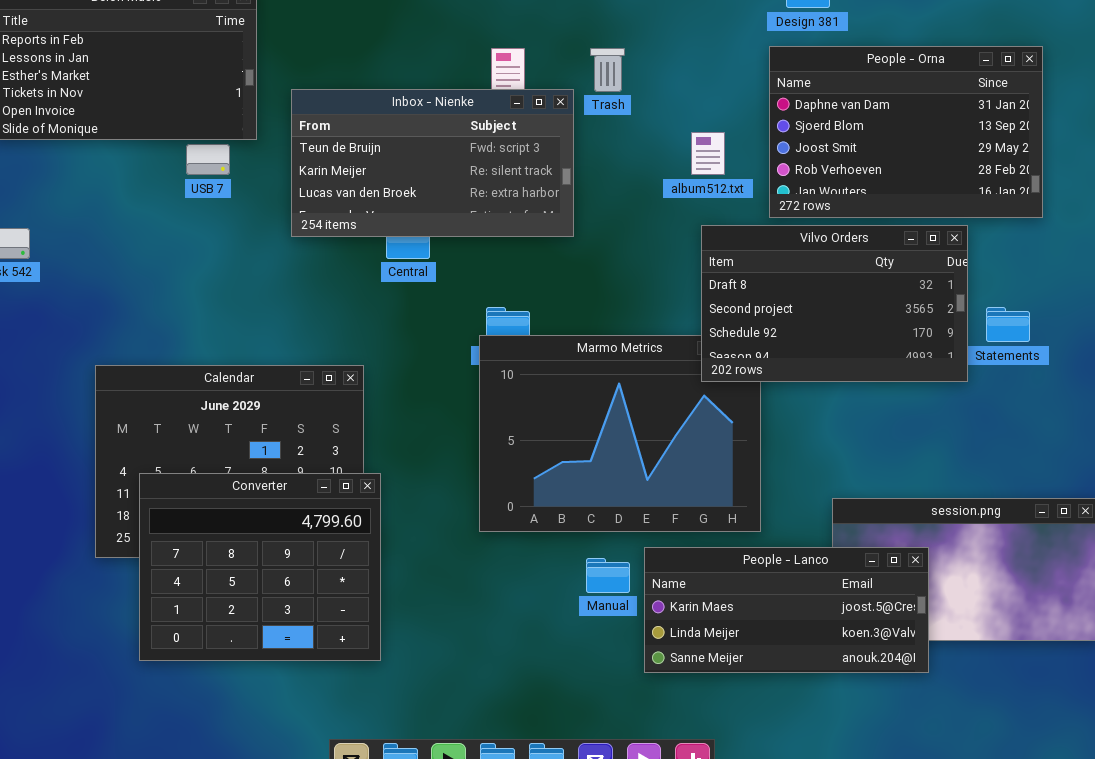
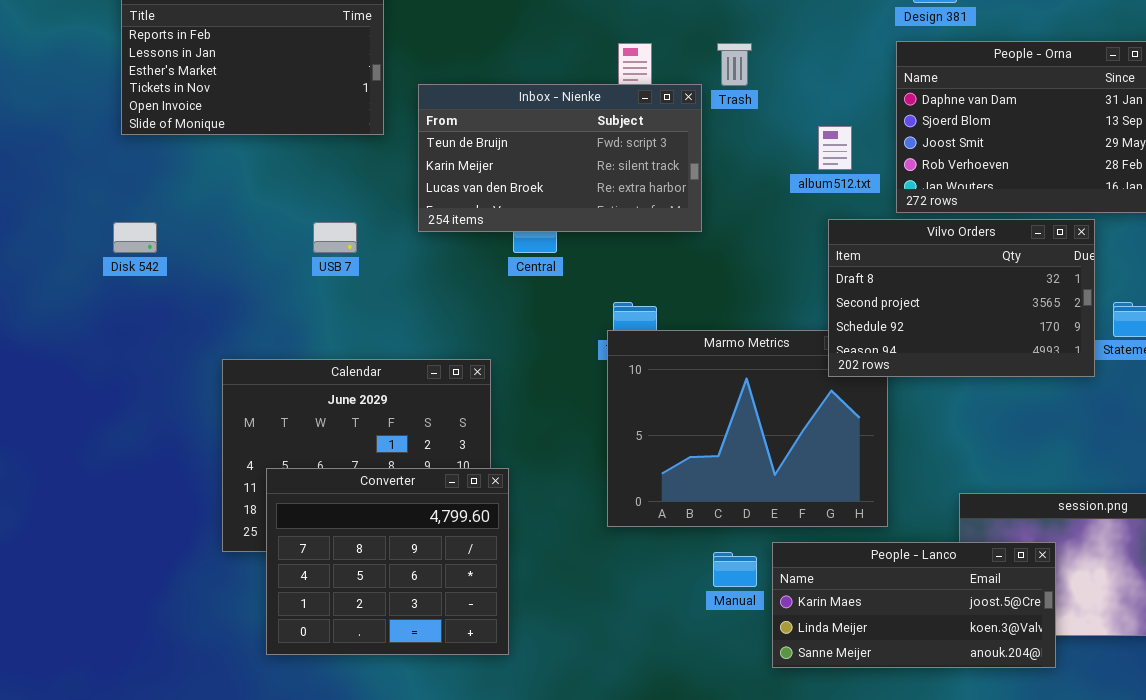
USB 7: [186,144,230,175] -> [313,222,357,253], moved

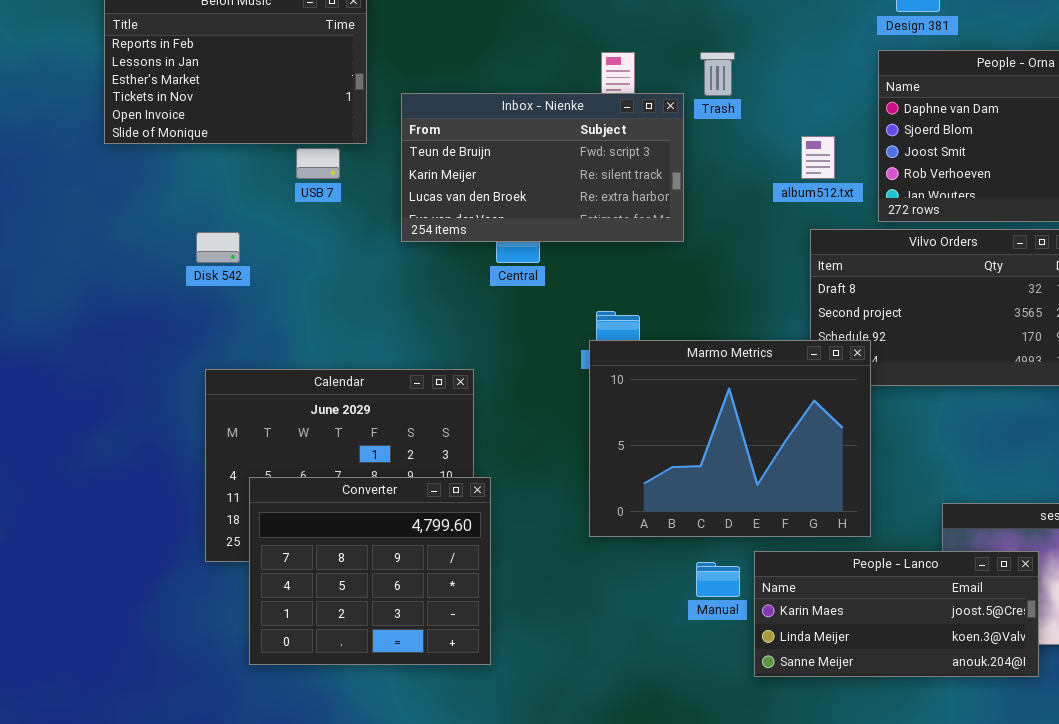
Disk 542: [113,222,157,253] -> [196,232,240,263], moved
USB 7: [313,222,357,253] -> [296,148,340,179], moved
Marmo Metrics: [607,330,888,527] -> [589,340,871,537], raised

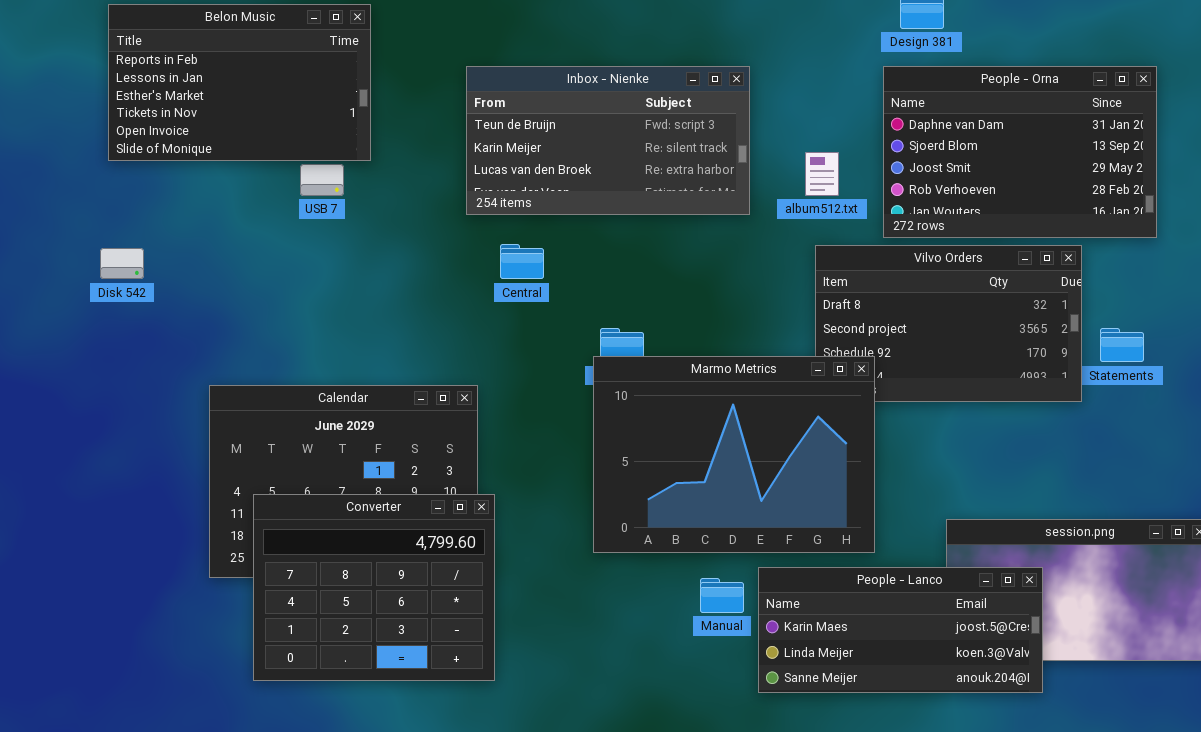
Inbox - Nienke: [401,93,684,242] -> [466,66,750,215], moved
Disk 542: [196,232,240,263] -> [100,248,144,279], moved

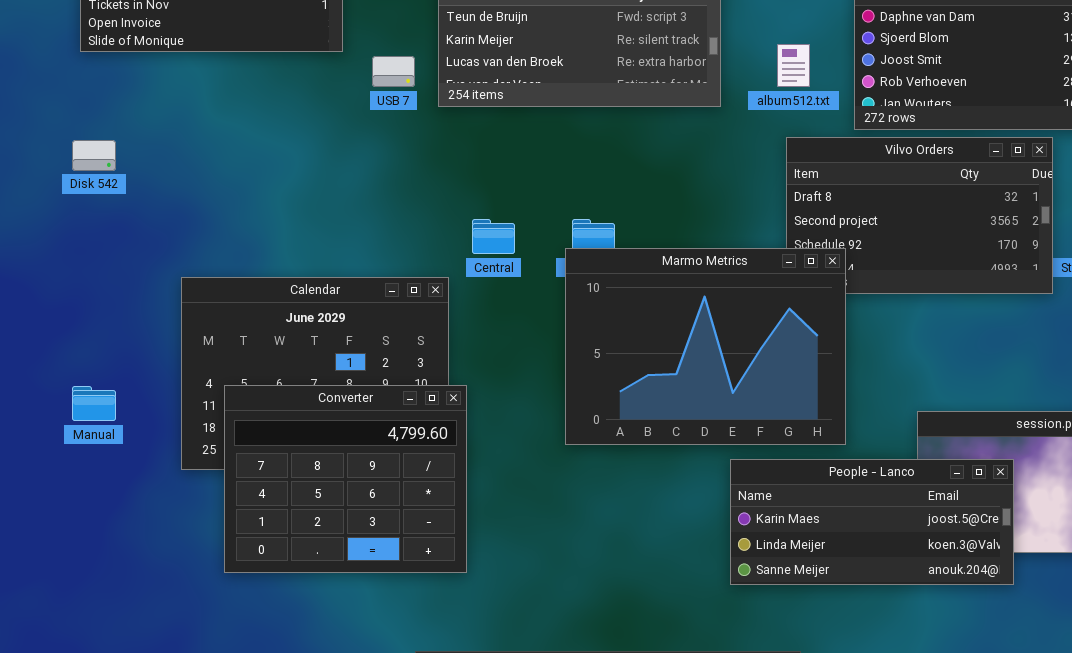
USB 7: [300,164,344,196] -> [372,56,415,87], moved
Central: [500,244,544,279] -> [472,219,515,254], moved
Manual: [700,578,744,613] -> [72,386,116,421], moved

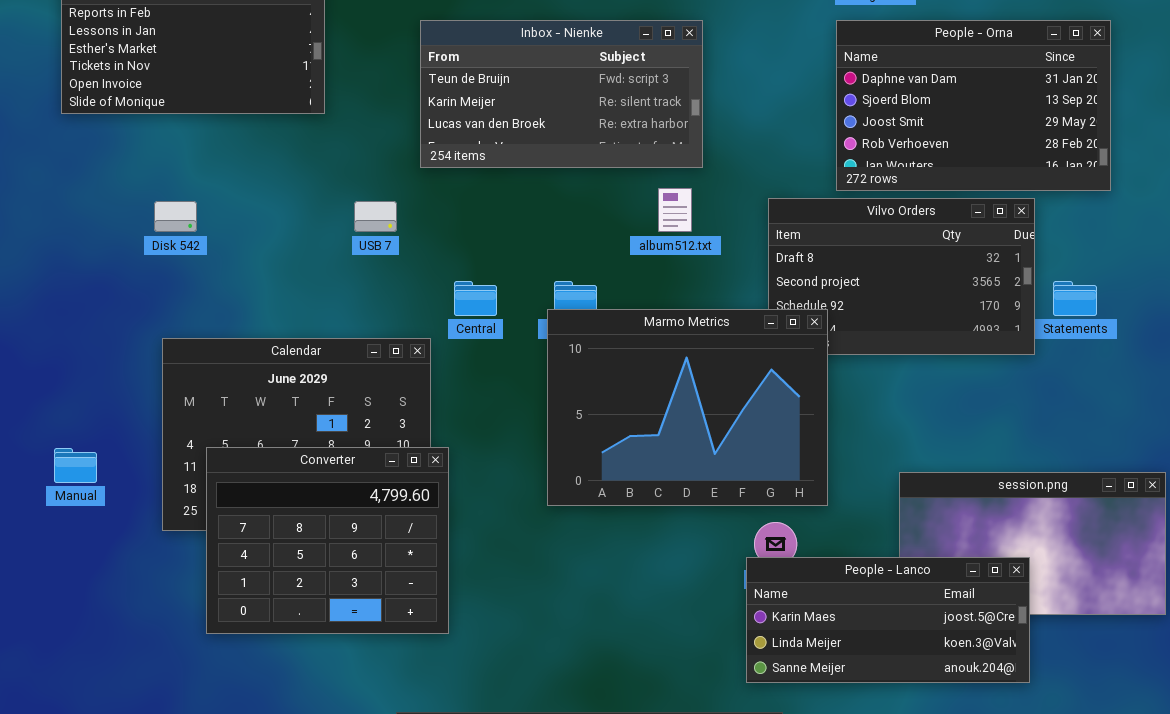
album512.txt: [777,44,810,87] -> [658,188,692,232], moved
USB 7: [372,56,415,87] -> [354,201,397,232], moved
Disk 542: [72,140,116,171] -> [154,201,197,232], moved
People - Lanco: [730,459,1014,585] -> [746,557,1030,683], moved

